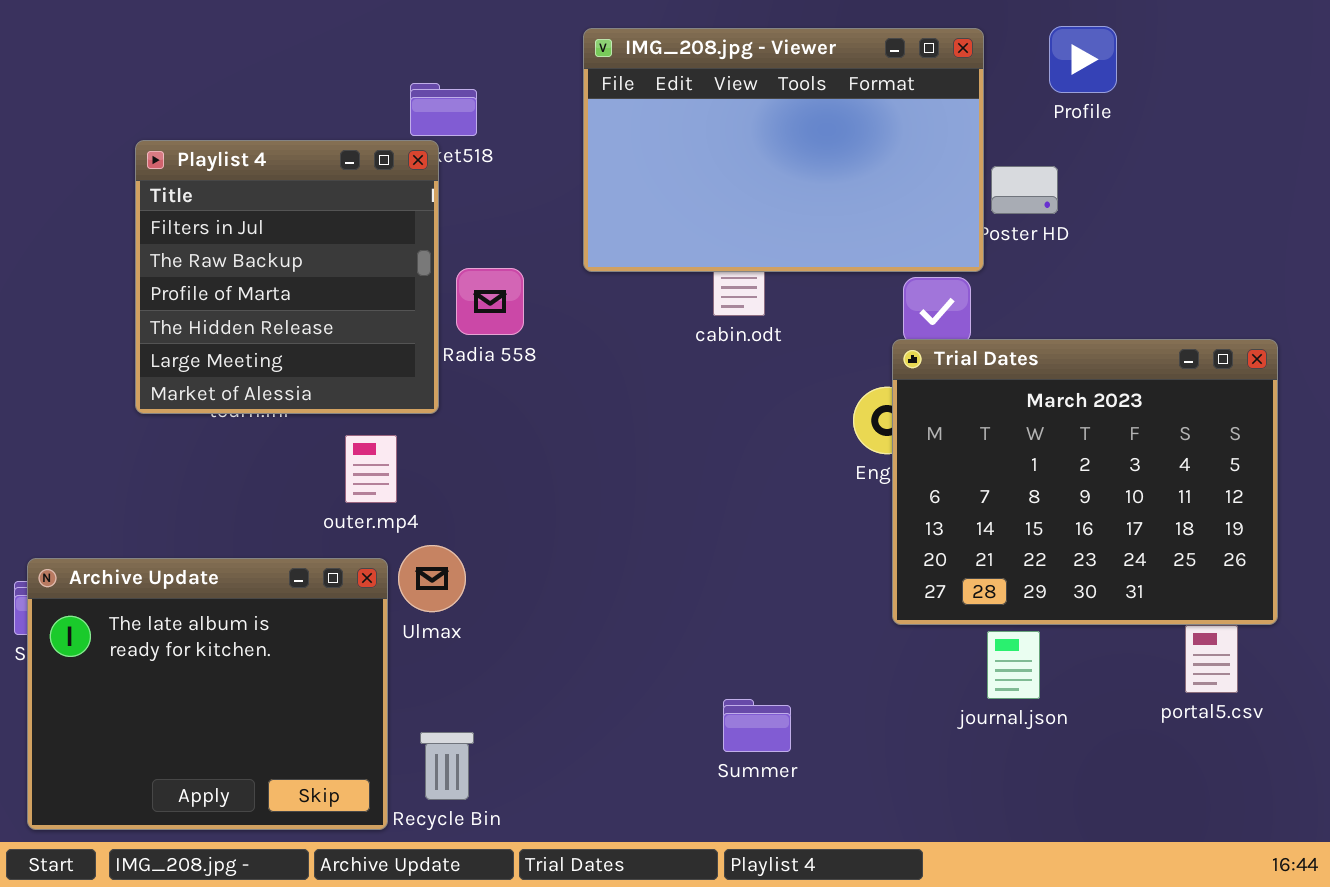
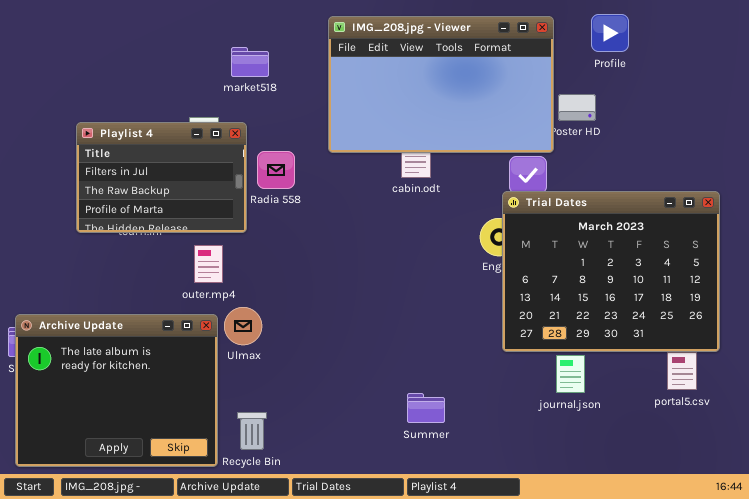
Playlist 4: [135,140,439,414] -> [76,122,247,233], resized

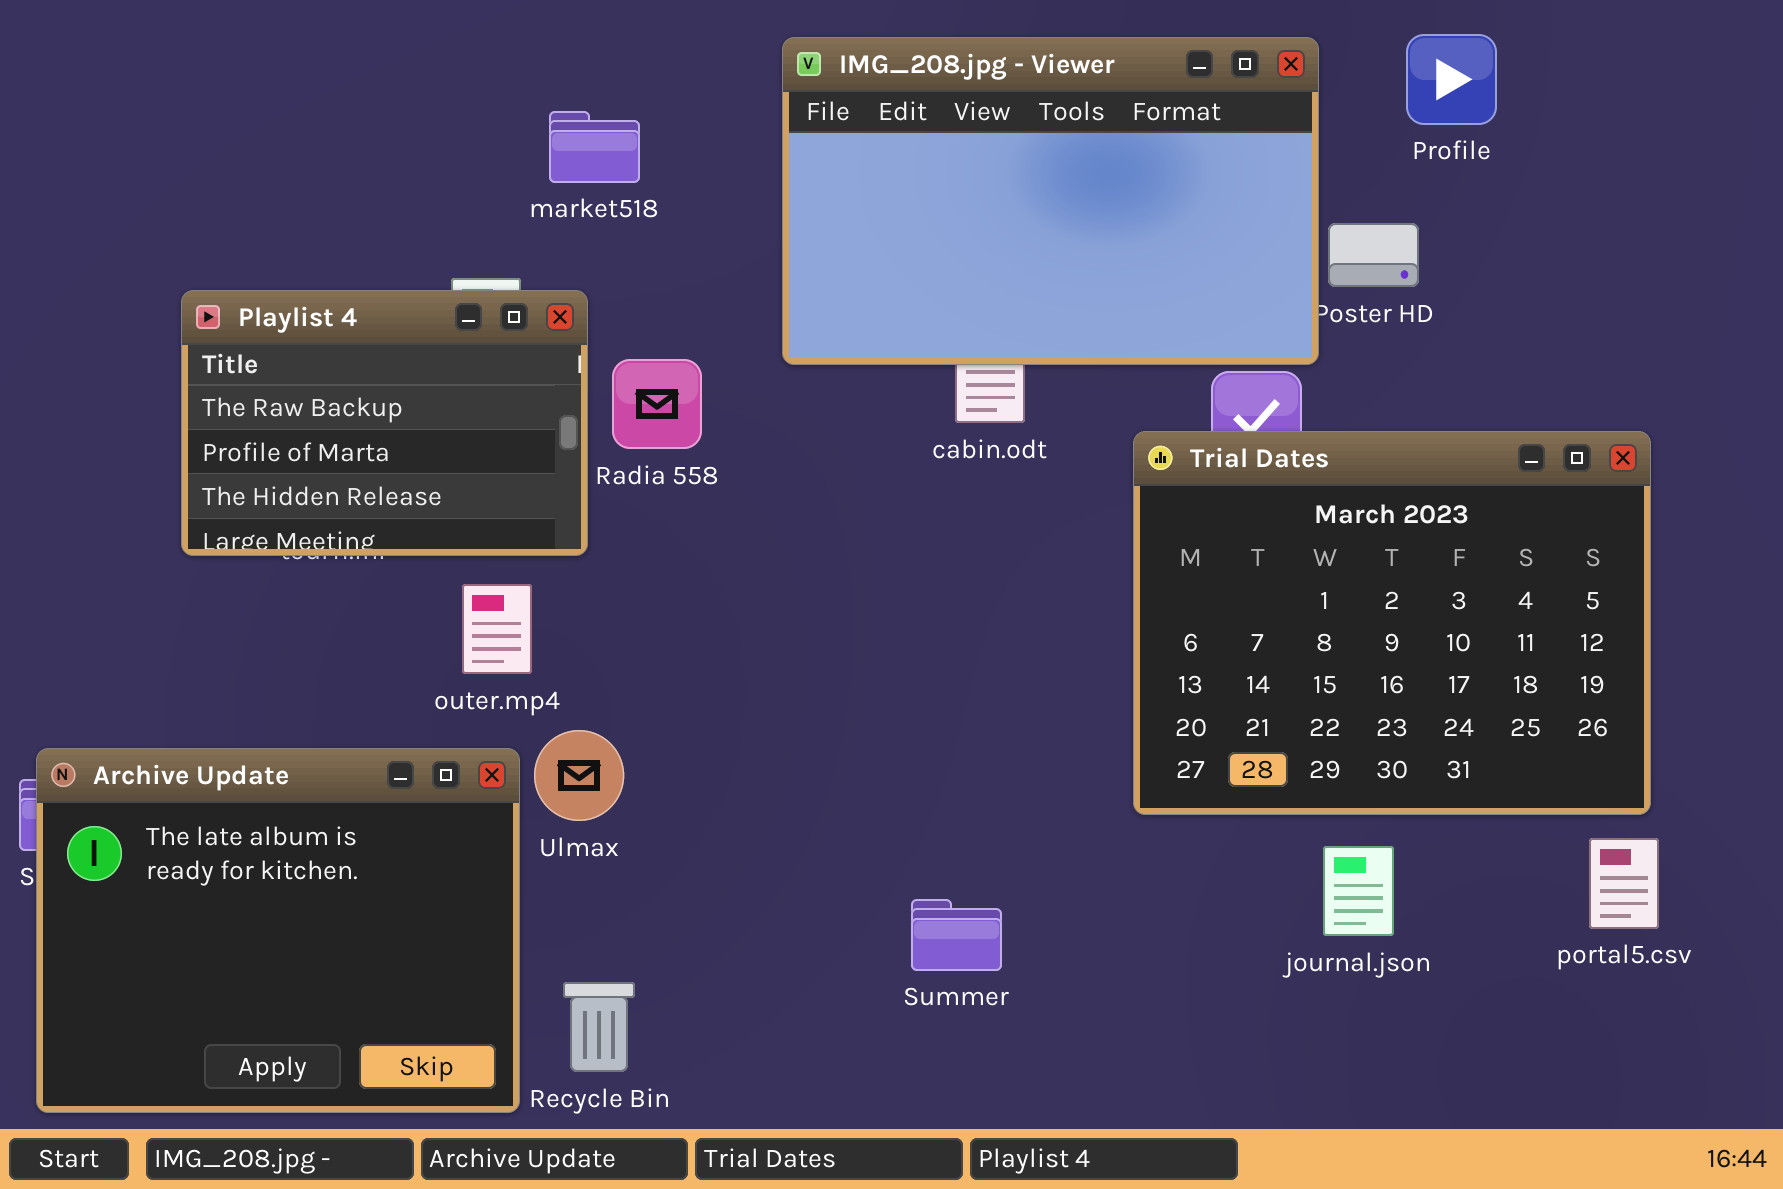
Playlist 4: [76,122,247,233] -> [181,290,588,556], scrolled down 1 row
Trial Dates: [502,191,720,352] -> [1133,431,1651,815], moved
Summer: [407,393,445,423] -> [911,899,1002,971], moved

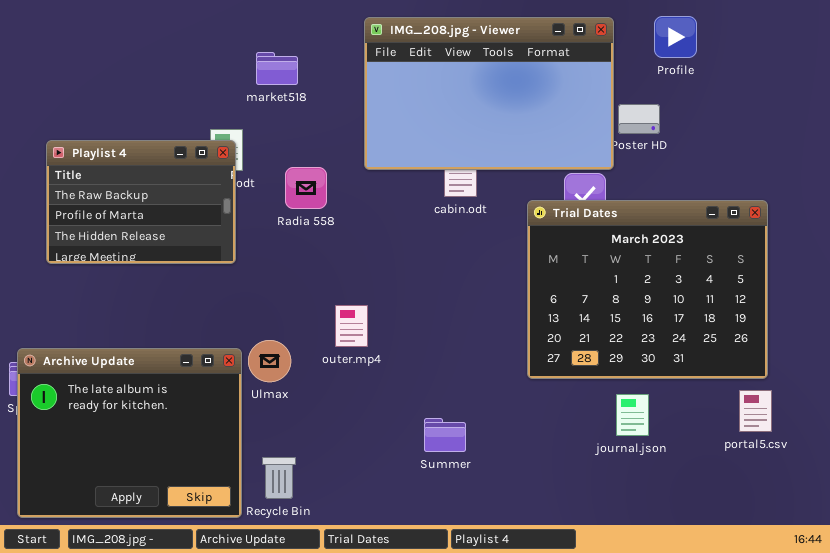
Playlist 4: [181,290,588,556] -> [46,140,236,264], moved
outer.mp4: [462,584,532,674] -> [335,305,368,347], moved

